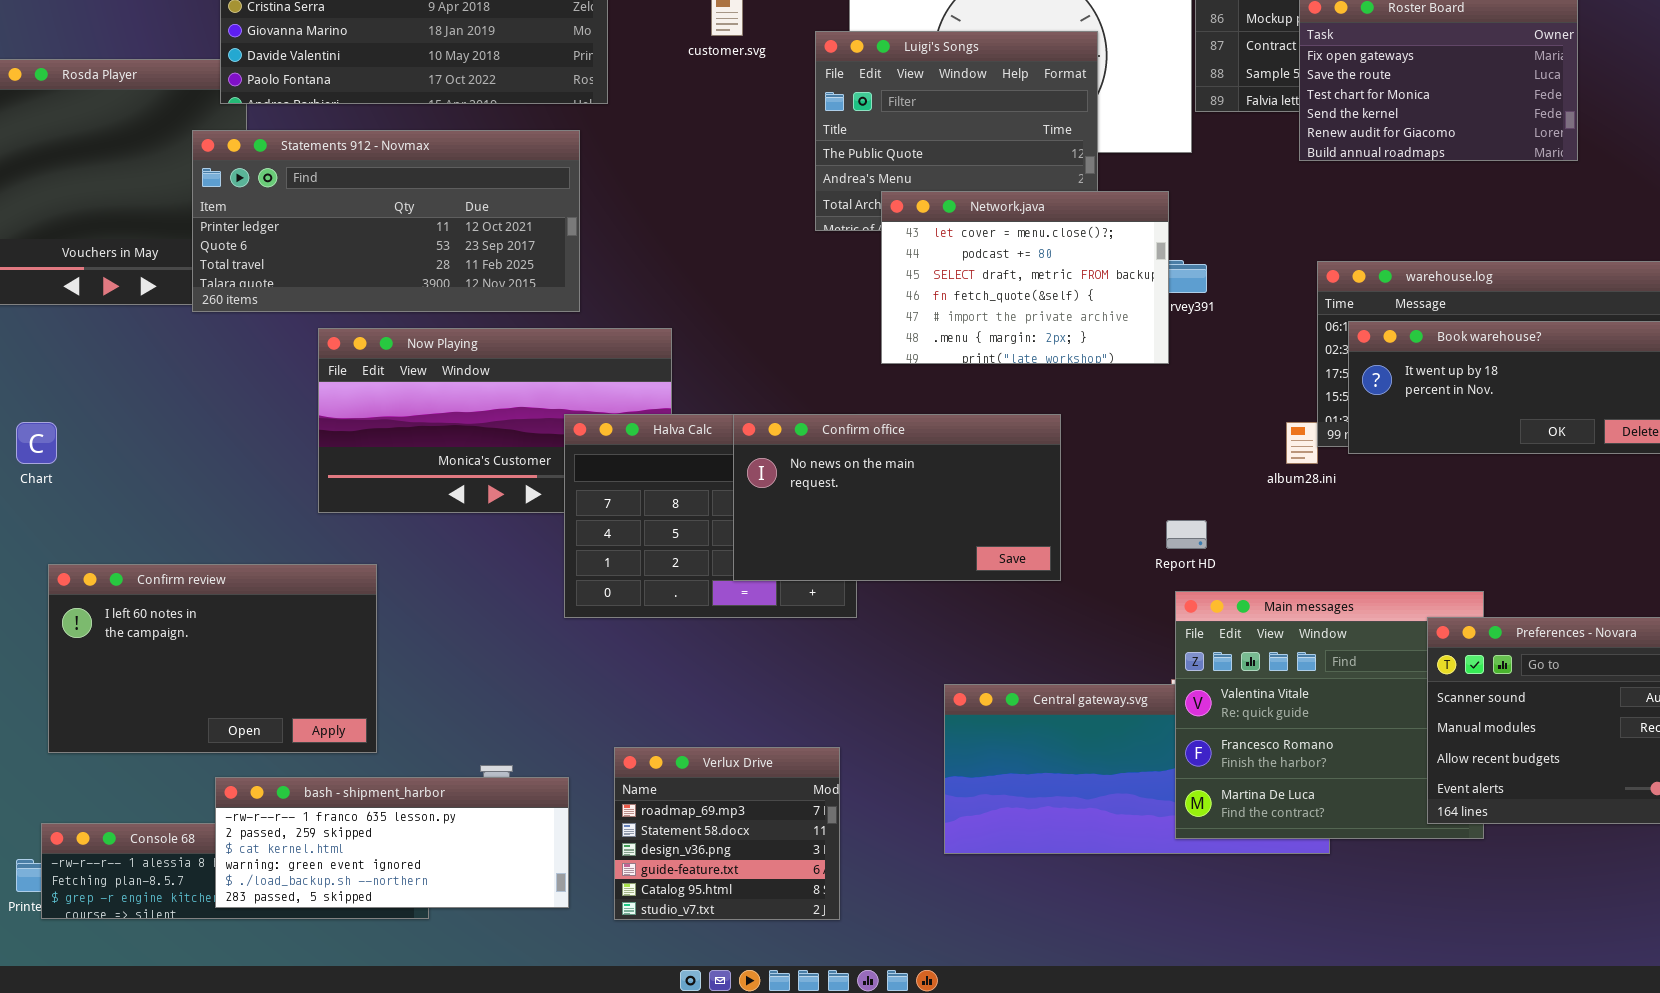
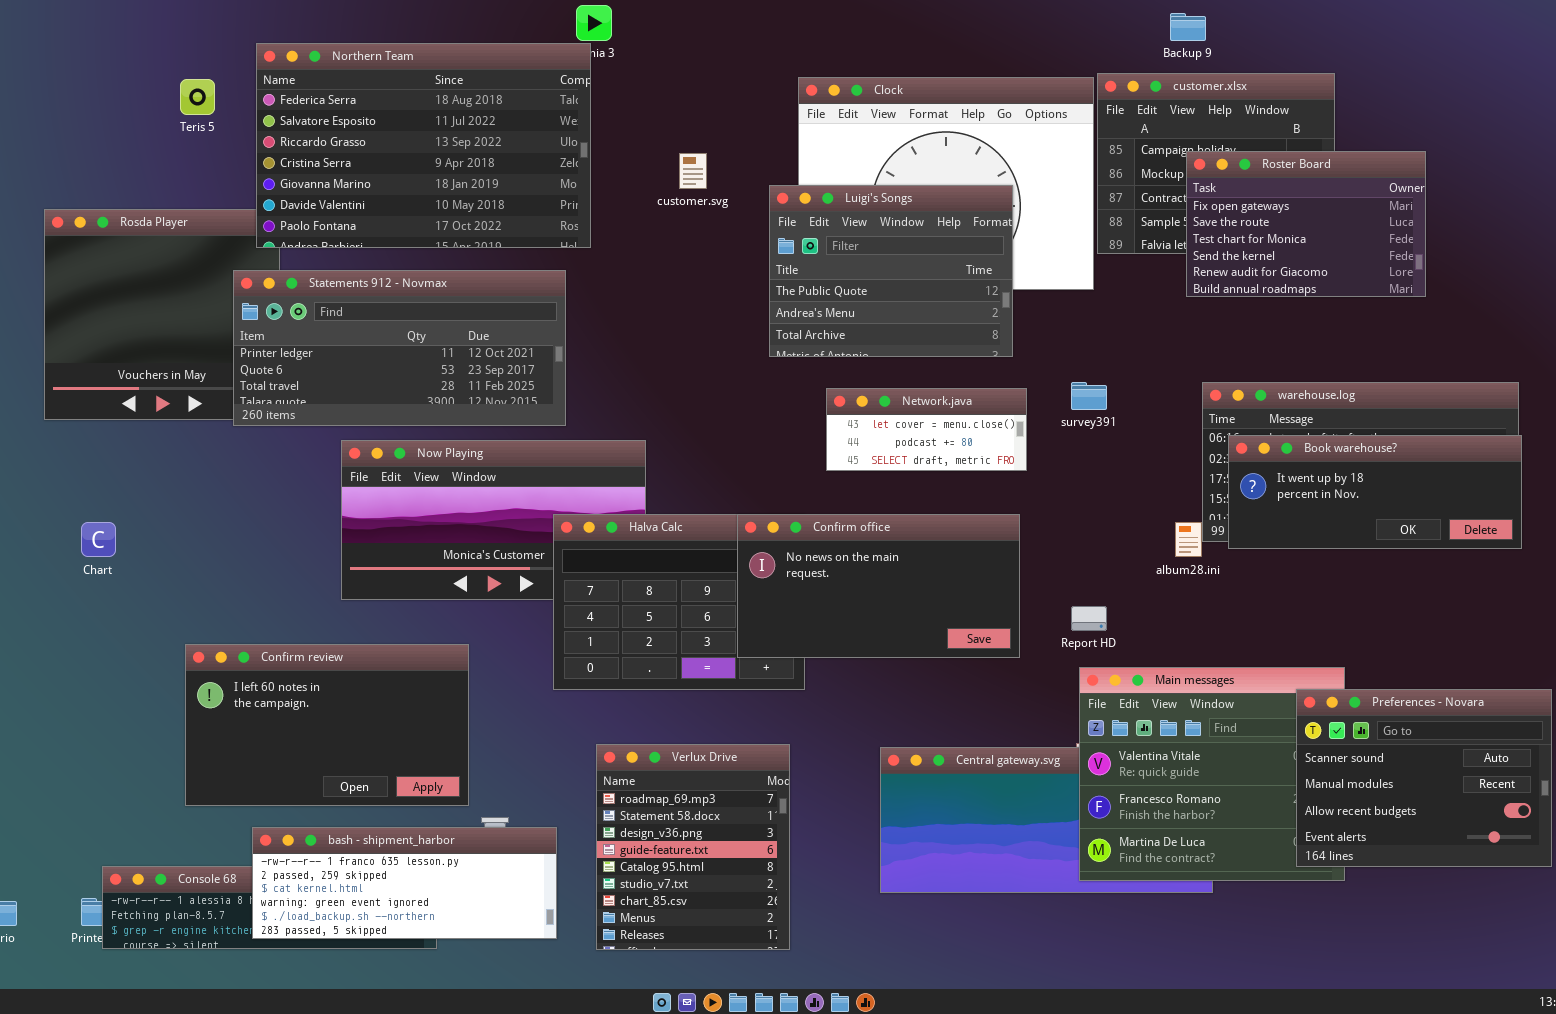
Network.java: [881,191,1169,364] -> [826,388,1027,471], resized
Confirm office: [733,414,1061,581] -> [737,514,1020,658], moved
Confirm review: [48,564,377,753] -> [185,644,469,806], moved
Verlux Drive: [614,747,840,920] -> [596,744,790,950], resized

